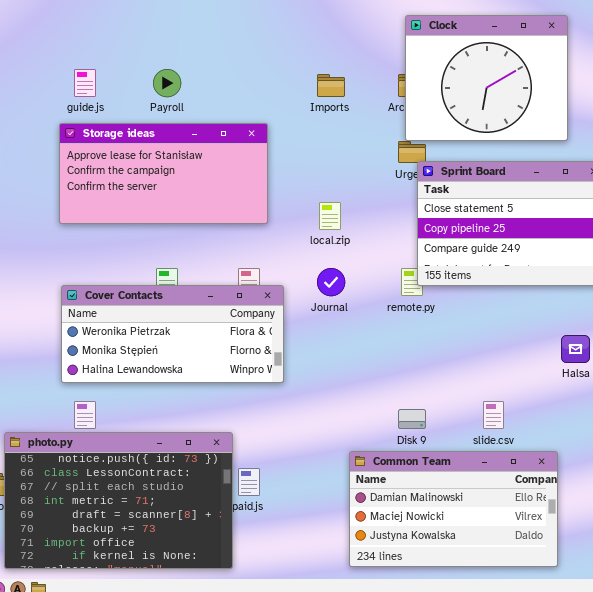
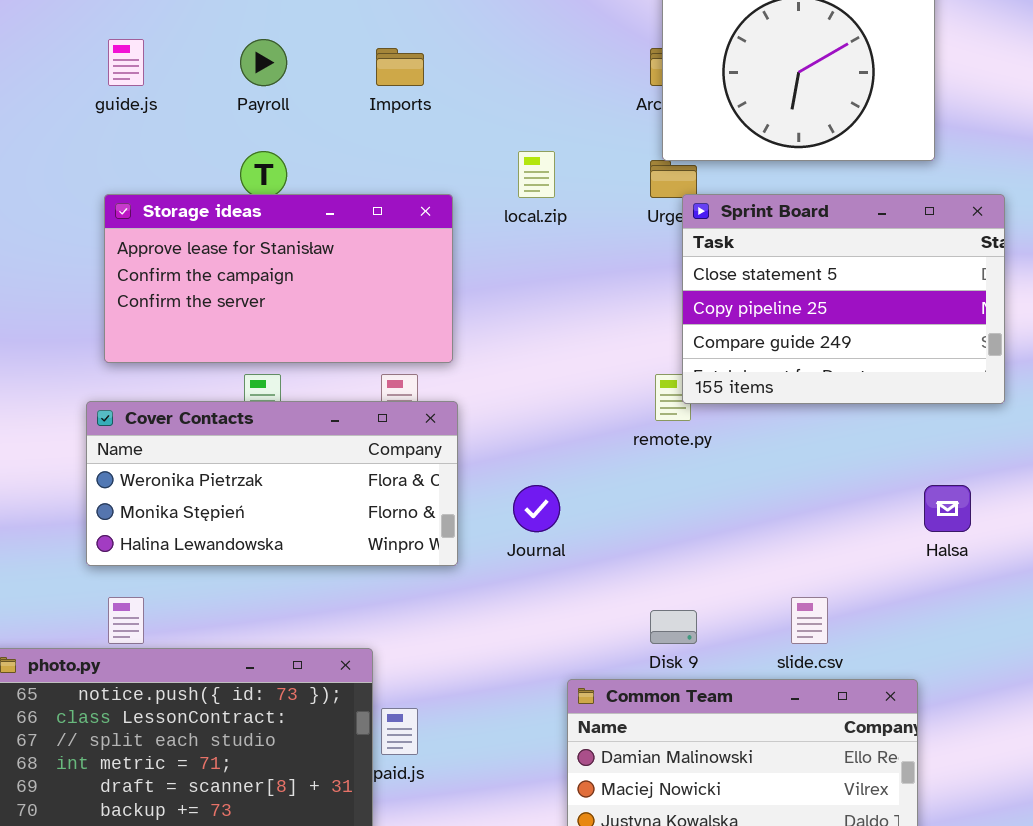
Imports: [317,74,345,97] -> [376,48,424,86], moved
Storage ideas: [59,123,268,224] -> [104,194,453,363], moved
local.zip: [319,202,341,230] -> [518,151,555,198], moved
Journal: [317,268,345,296] -> [513,485,560,532], moved

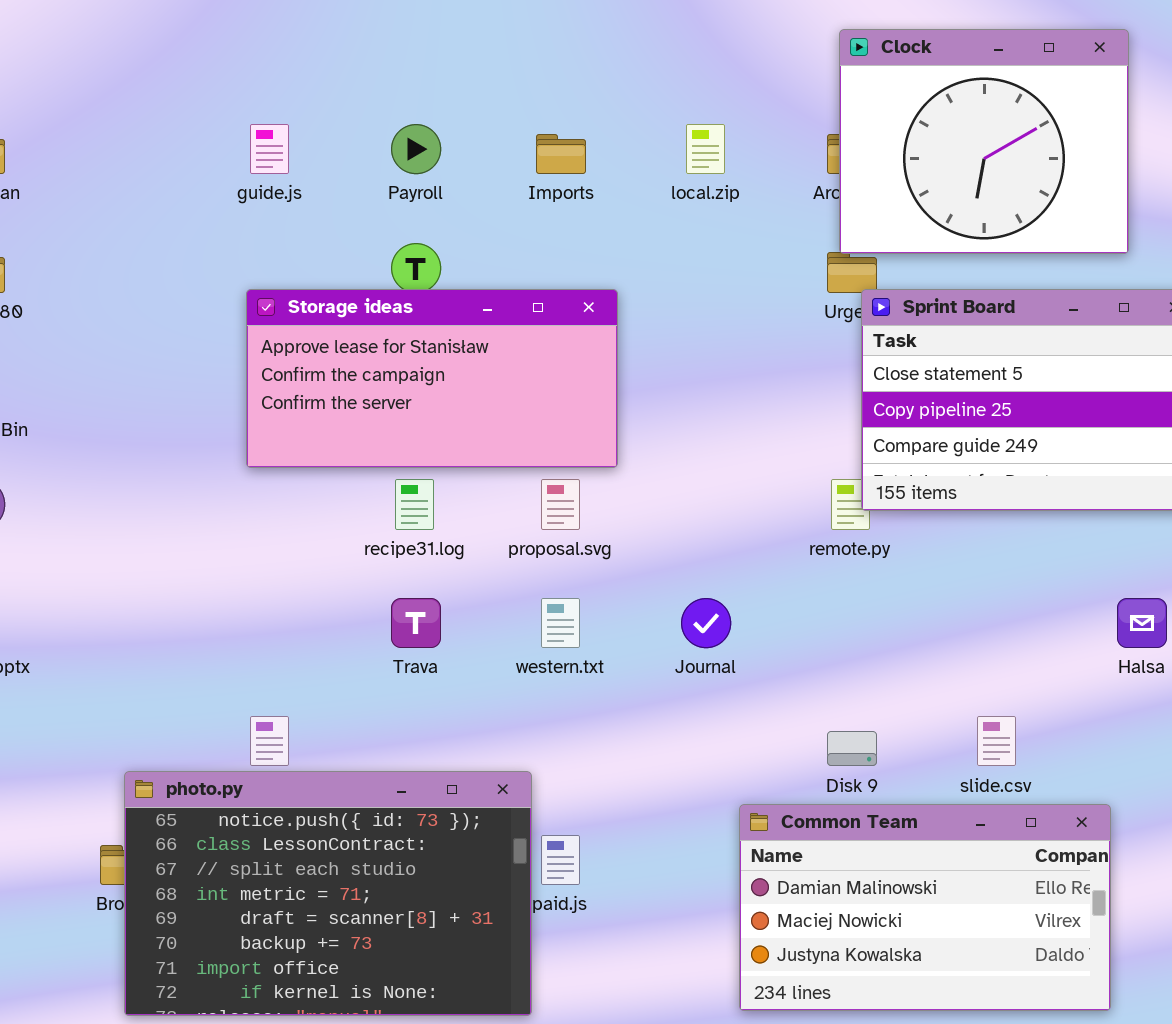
local.zip: [518,151,555,198] -> [686,124,725,174], moved
Cover Contacts: [86,401,458,566] -> none, closed

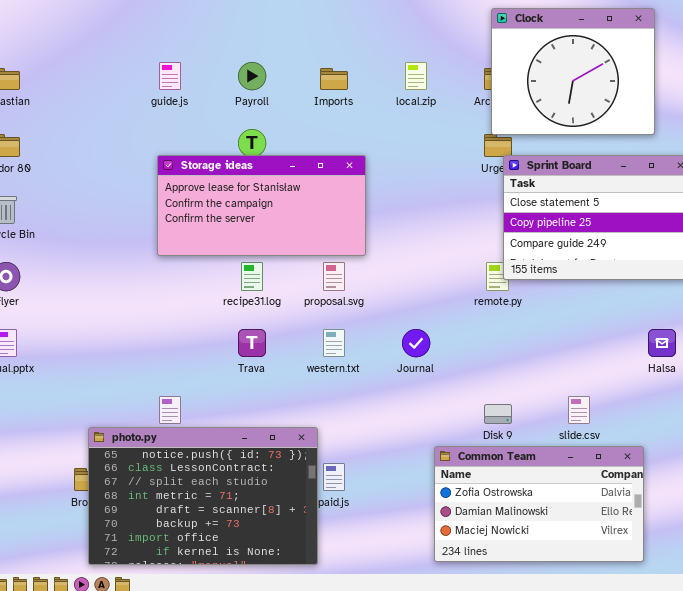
Common Team: [739,804,1111,1011] -> [434,446,644,562], scrolled up 1 row

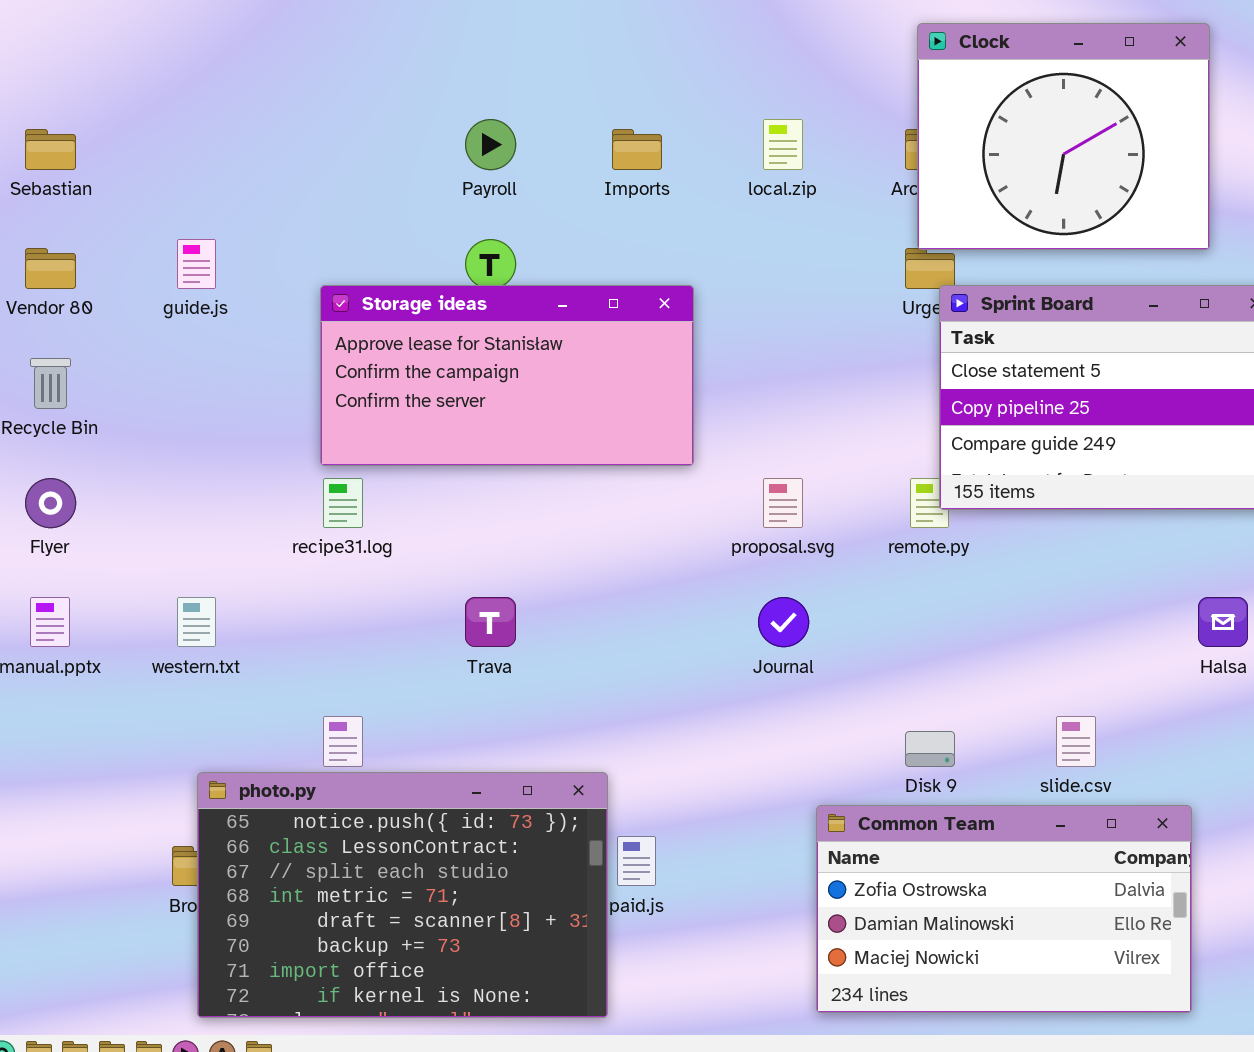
guide.js: [159,62,181,90] -> [177,239,216,289], moved
recipe31.log: [241,262,263,291] -> [323,478,363,528], moved
proposal.svg: [323,262,345,291] -> [763,478,803,528], moved
western.txt: [323,329,345,357] -> [177,597,216,647], moved

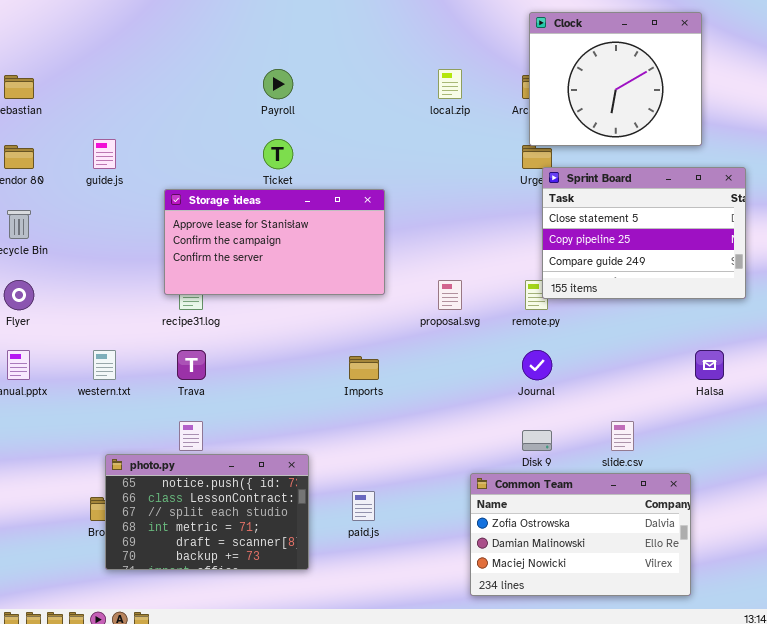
Imports: [612,129,662,170] -> [349,356,379,380], moved
Storage ideas: [320,285,694,466] -> [164,189,385,295], moved
Trava: [465,597,516,647] -> [177,350,206,380], moved
Journal: [758,597,809,647] -> [522,350,552,380], moved
photo.py: [197,772,608,1018] -> [105,454,309,570], resized

